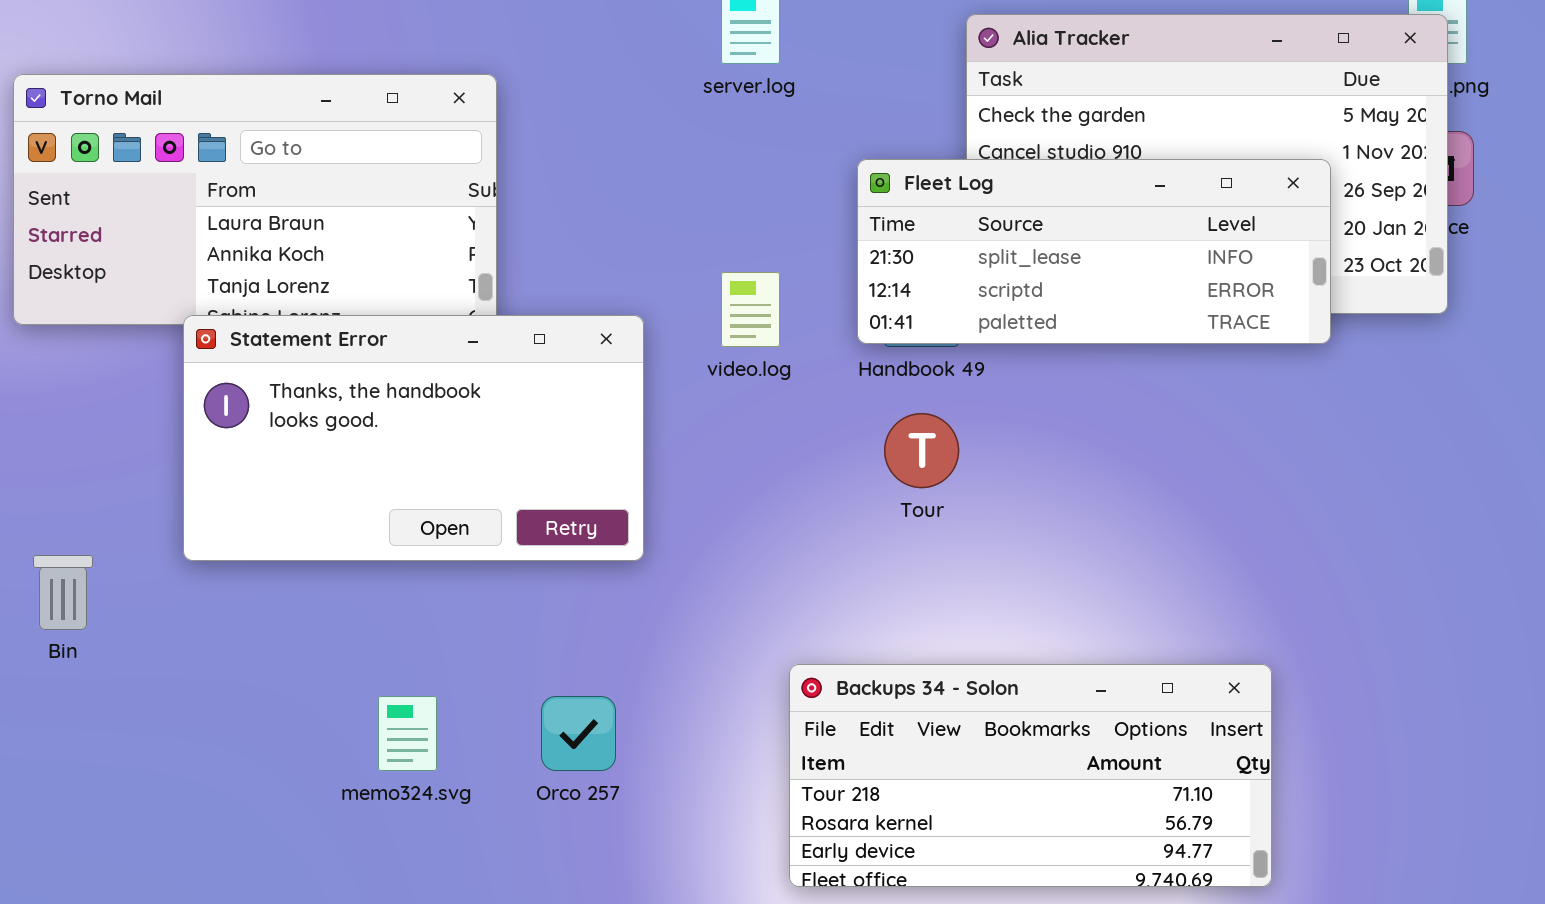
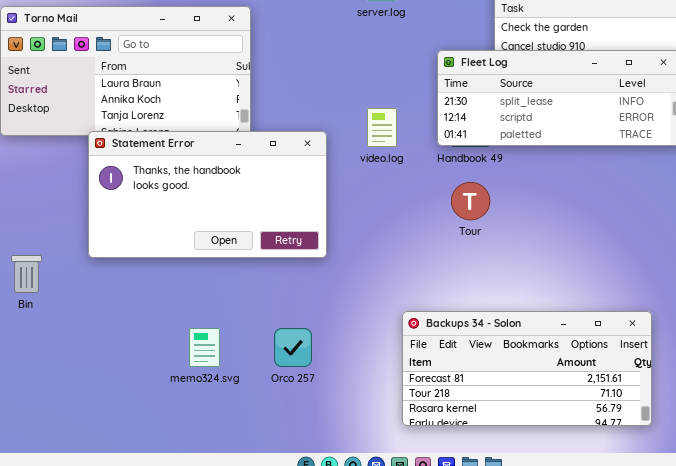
Backups 34 - Solon: [789,664,1272,887] -> [402,311,652,426], scrolled up 1 row

